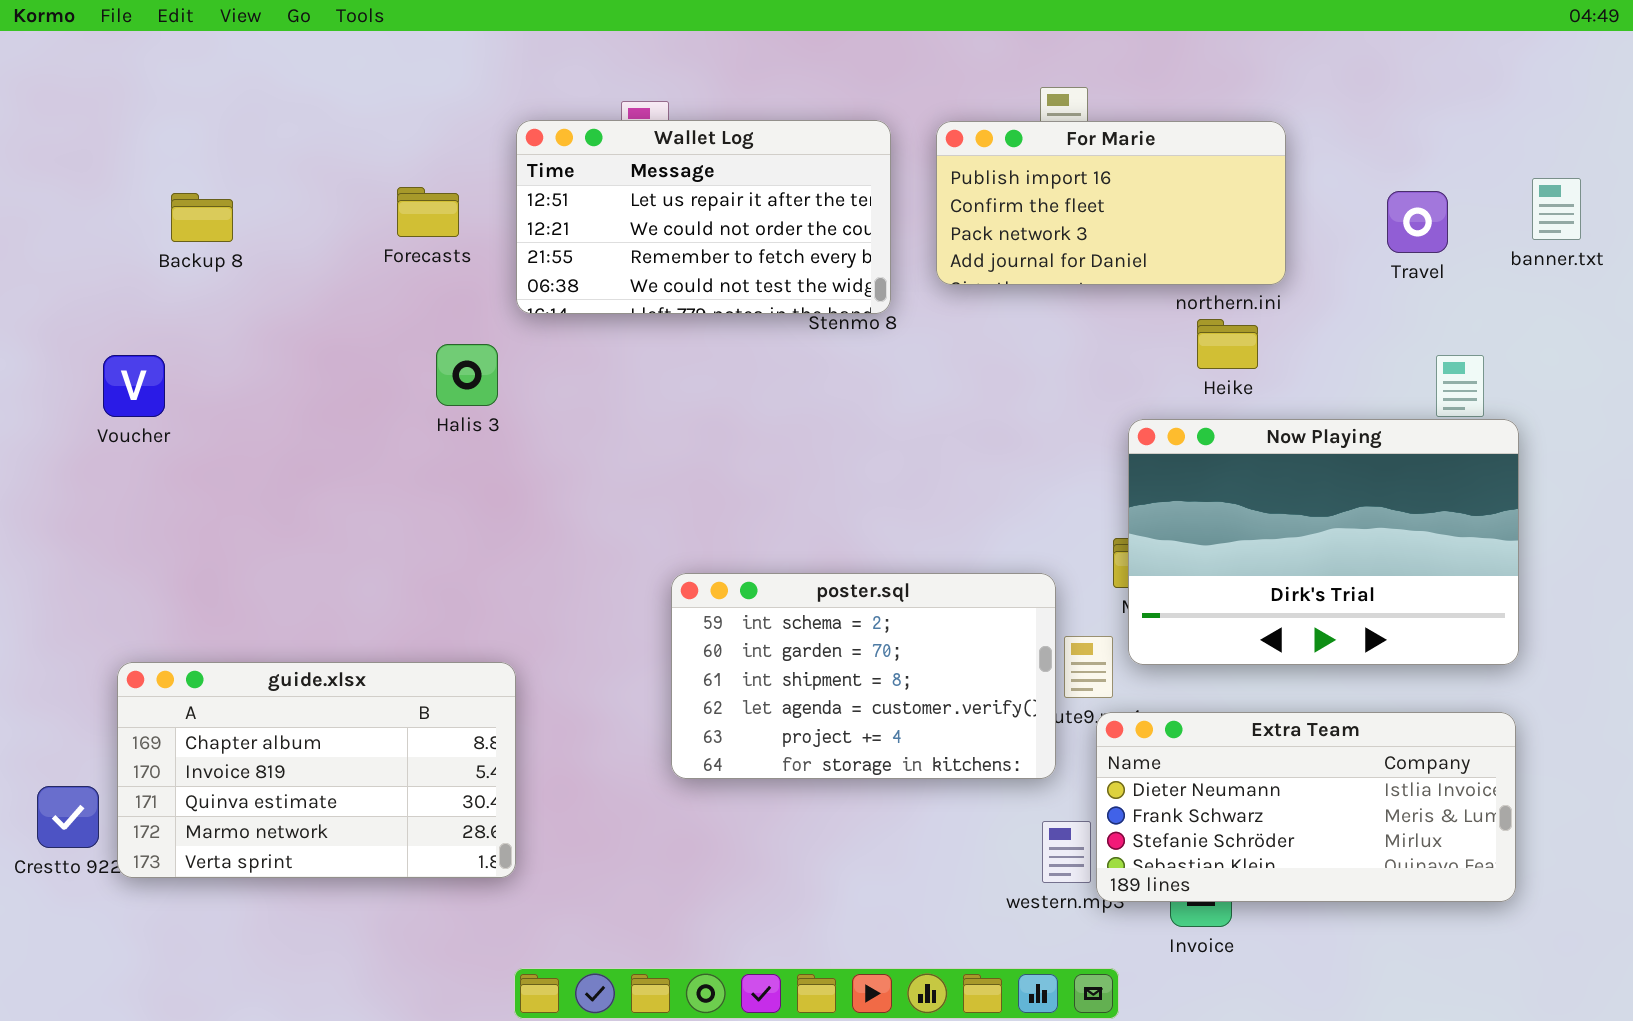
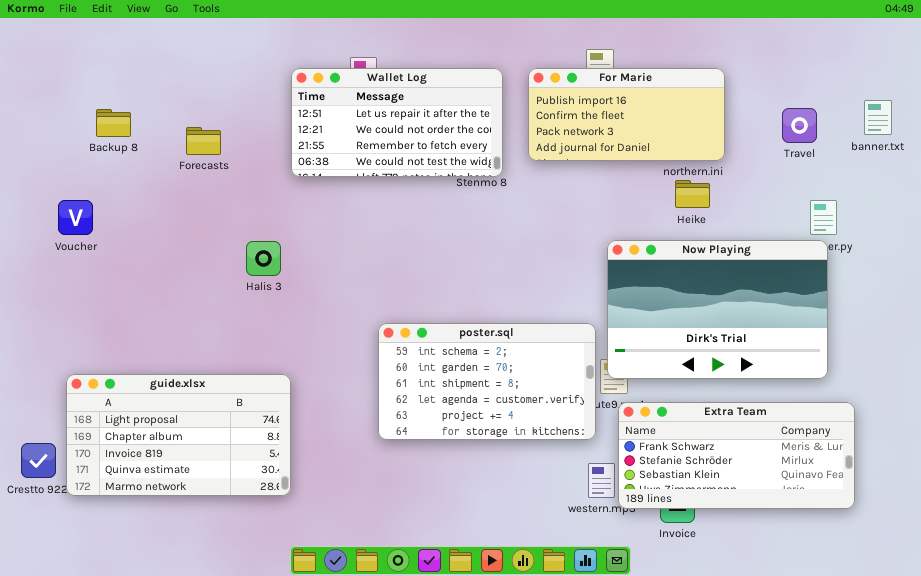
Forecasts: [397,187,459,237] -> [186,127,221,155], moved
Halis 3: [436,344,498,406] -> [246,241,281,276], moved
Now Playing: [1128,419,1519,665] -> [607,240,828,379], moved
guide.xlsx: [117,662,516,878] -> [66,374,291,496], scrolled up 1 row
Extra Team: [1096,712,1516,902] -> [618,402,855,509], scrolled down 1 row

